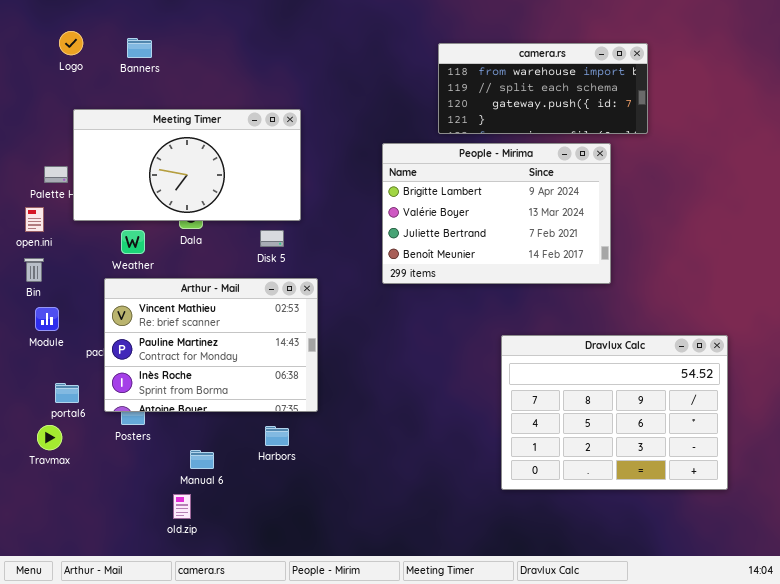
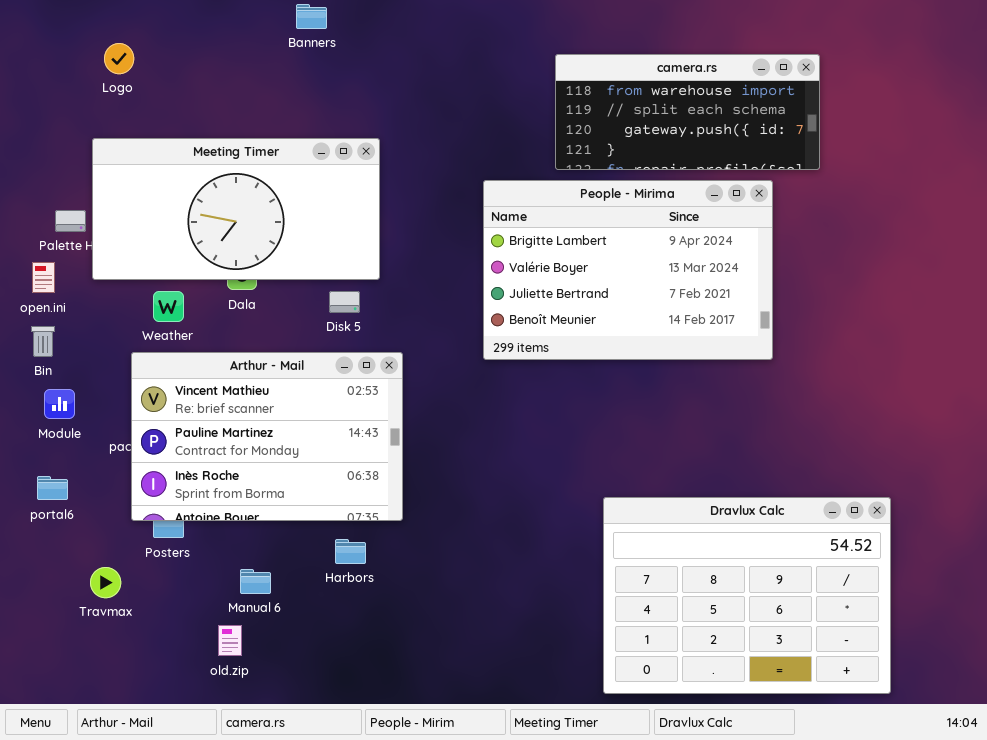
Logo: [59,31,83,55] -> [104,43,134,74], moved
Banners: [127,38,152,58] -> [296,4,327,29], moved
Dravlux Calc: [501,335,728,490] -> [603,497,891,694], moved
portal6: [55,383,79,403] -> [37,476,68,500], moved
Travmax: [37,425,62,450] -> [90,567,121,598], moved

